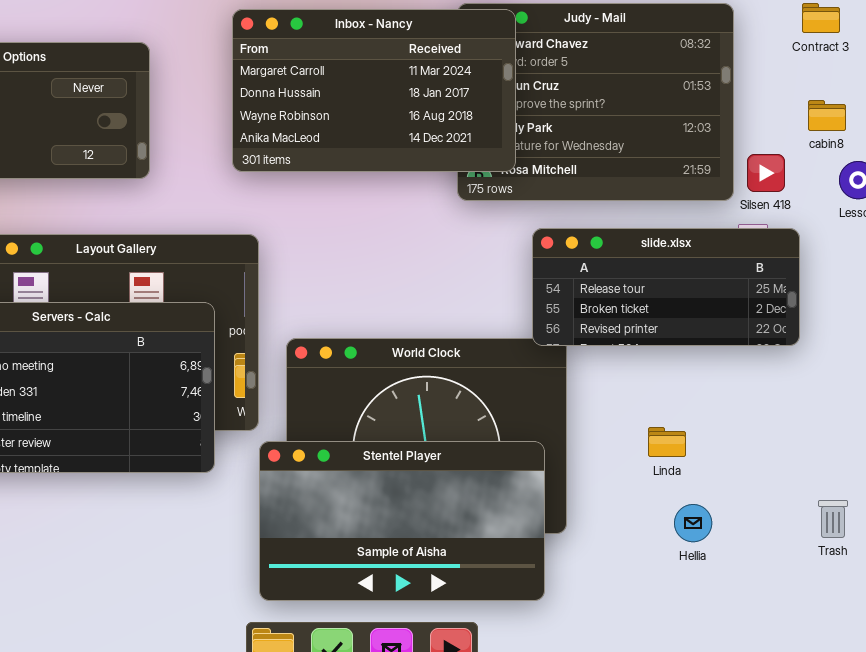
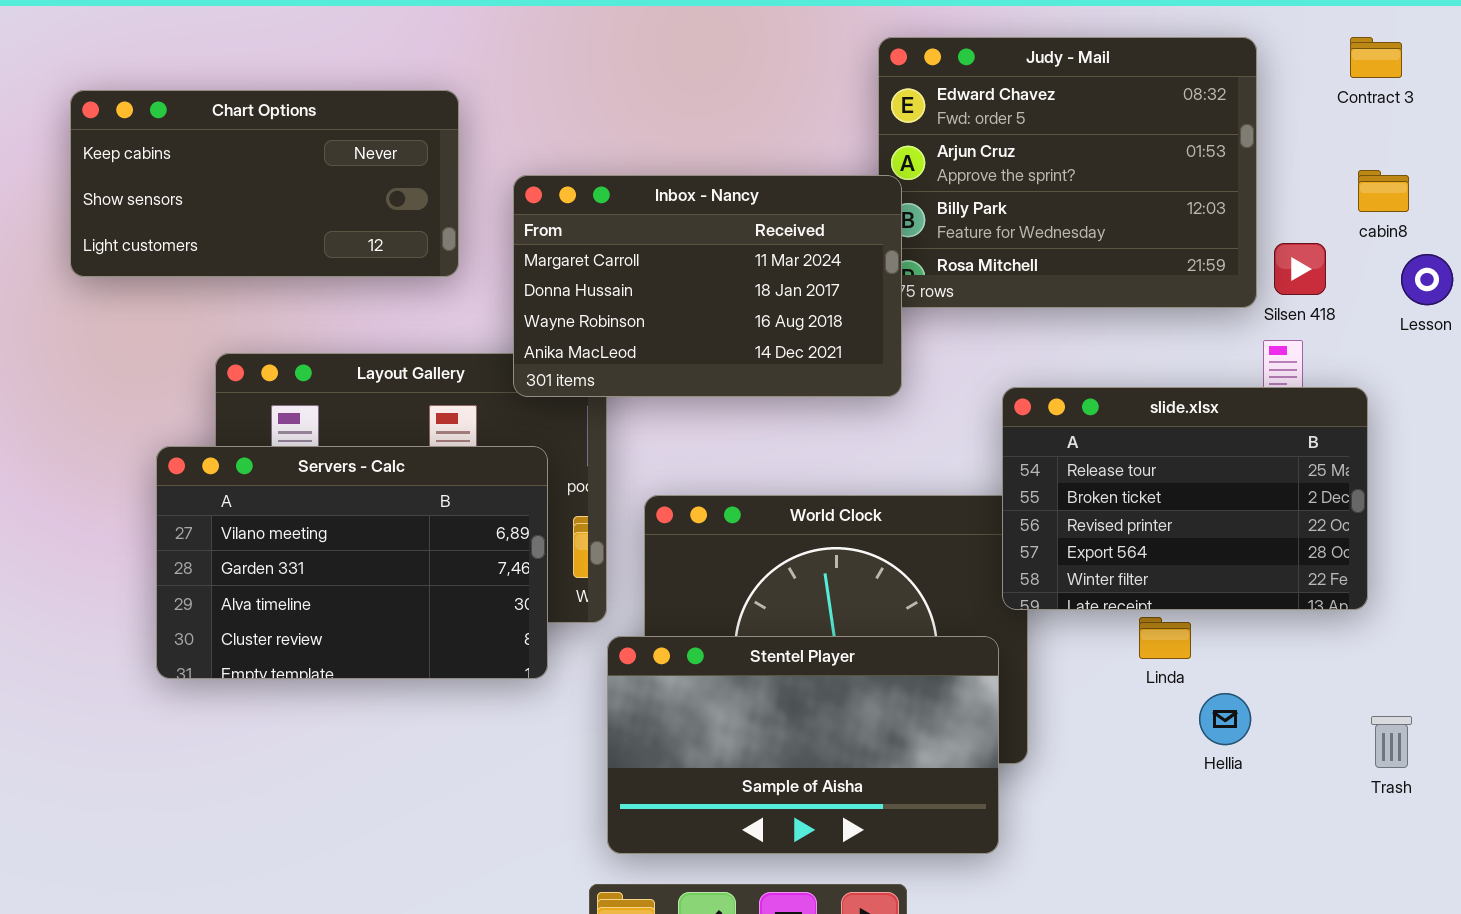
Inbox - Nancy: [232,9,516,172] -> [513,175,902,397], moved
slide.xlsx: [532,228,800,346] -> [1002,387,1368,610], moved, resized
Hellia: [674,504,712,542] -> [1199,693,1251,745], moved

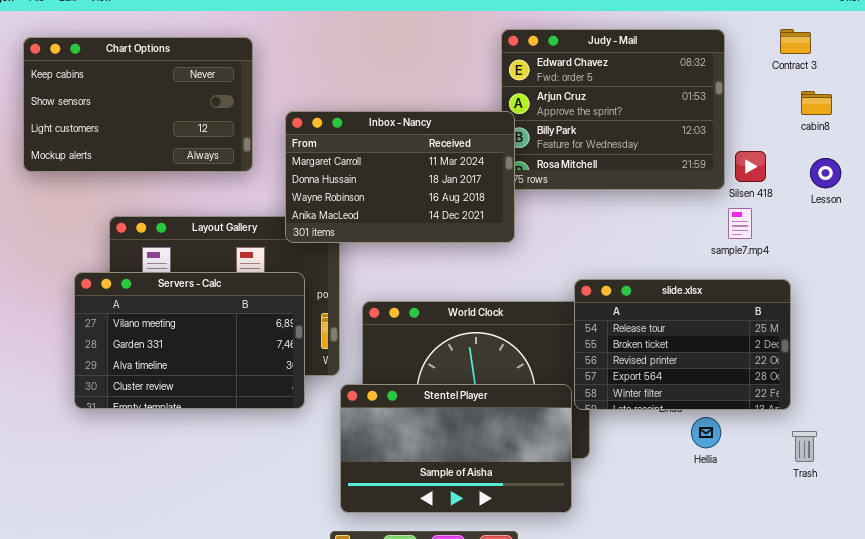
Chart Options: [70,90,459,277] -> [23,37,253,172], resized
cabin8: [1358,170,1409,212] -> [801,91,832,115], moved
slide.xlsx: [1002,387,1368,610] -> [574,279,791,410], moved

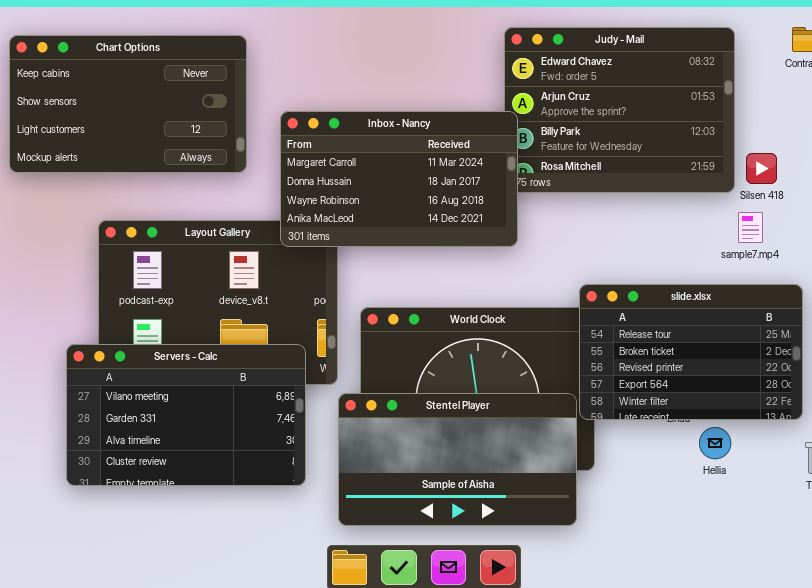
Servers - Calc: [74,272,305,409] -> [66,344,306,486], moved

